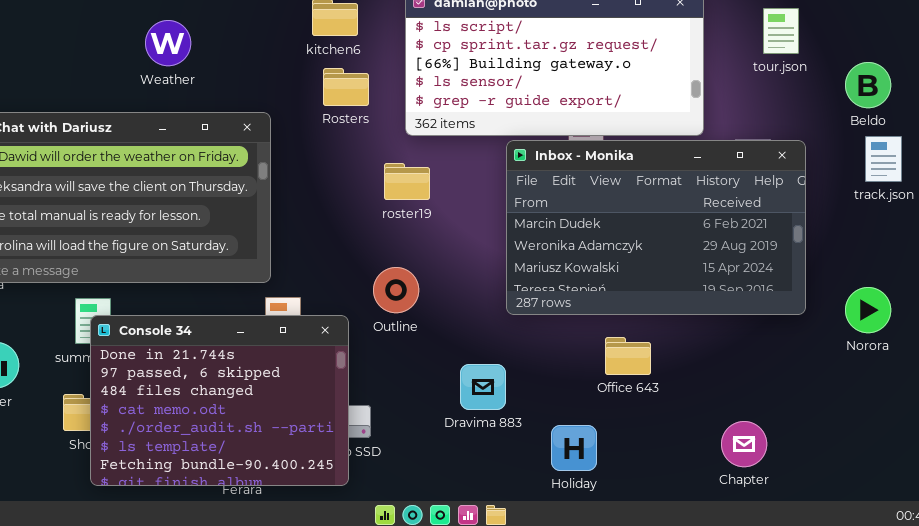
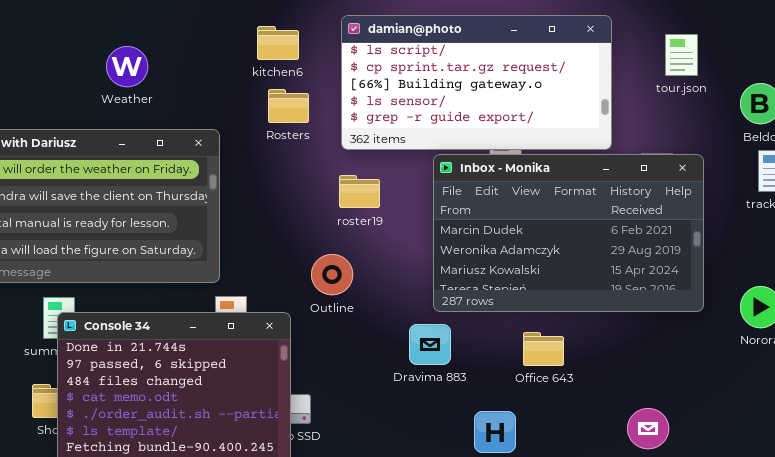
roster19: [384,163,430,200] -> [339,175,380,208], moved
Outline: [373,267,419,313] -> [311,254,353,295], moved
Dravima 883: [460,364,506,410] -> [409,324,451,365], moved

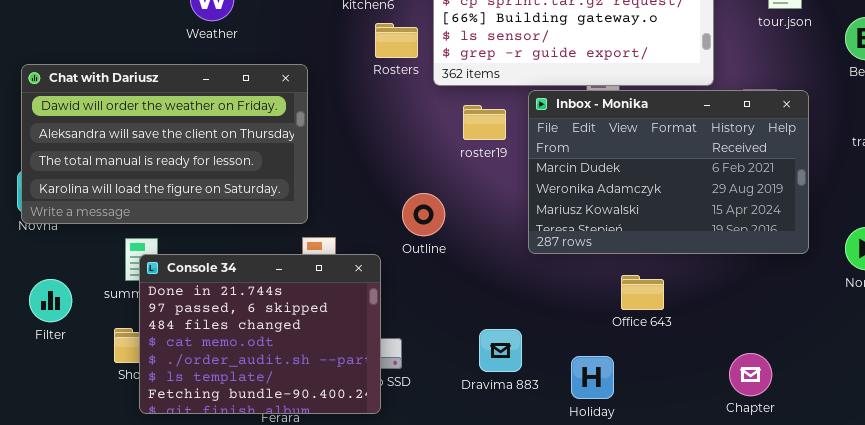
Rosters: [268,89,309,123] -> [375,23,418,58], moved
roster19: [339,175,380,208] -> [463,105,506,140], moved
Dravima 883: [409,324,451,365] -> [479,329,522,372], moved

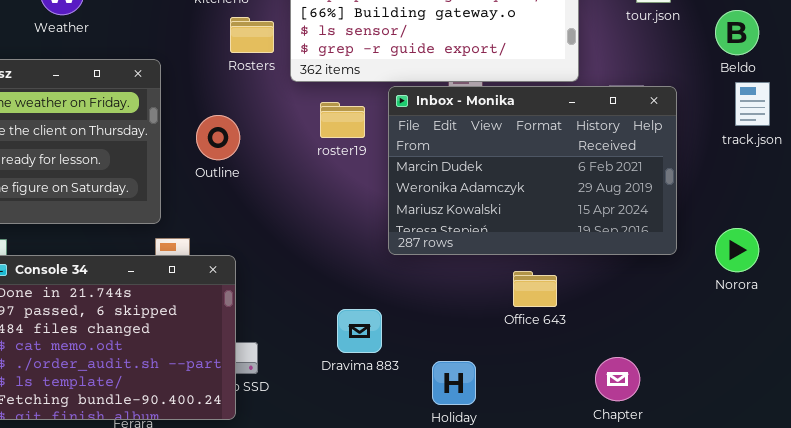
Outline: [402,193,445,236] -> [196,115,240,160], moved
Office 643: [621,275,664,310] -> [513,271,557,307], moved
Dravima 883: [479,329,522,372] -> [337,309,382,353], moved

